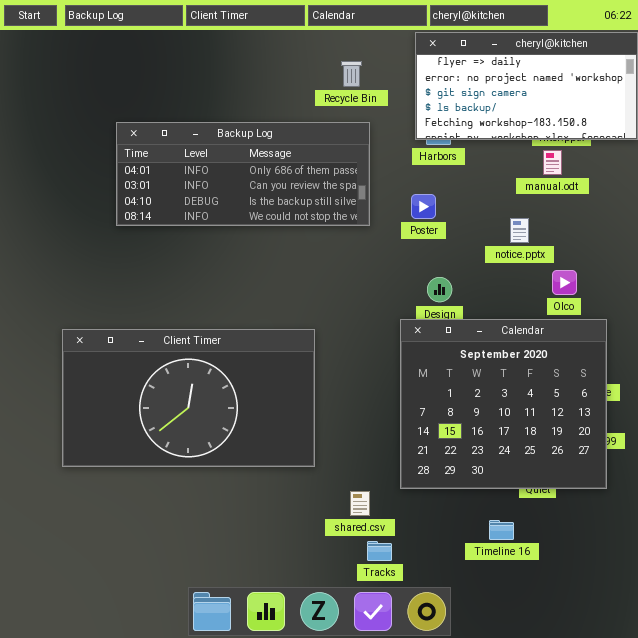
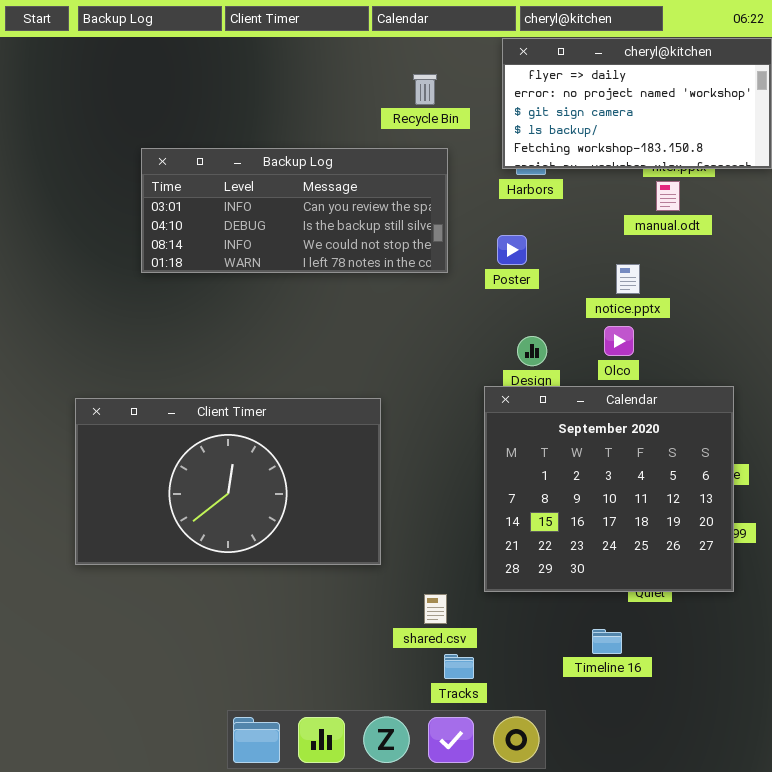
Backup Log: [116,122,370,226] -> [141,148,448,273], scrolled down 1 row
Olco: [552,270,577,295] -> [604,326,634,356], moved

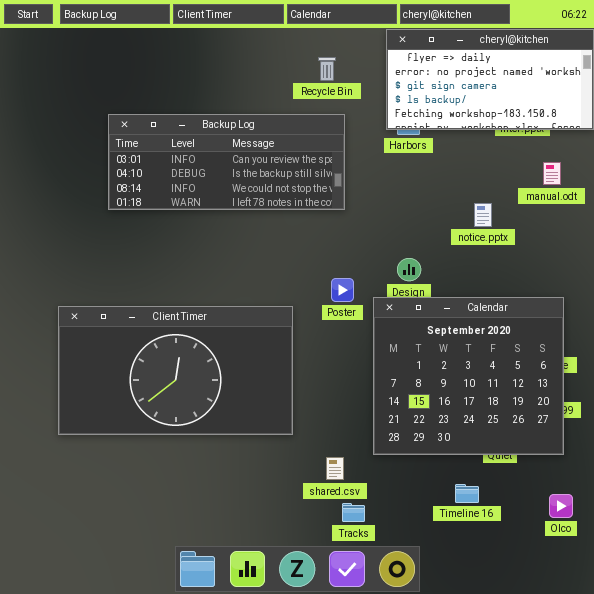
manual.odt: [656,181,680,211] -> [543,162,561,185], moved
Poster: [497,235,527,265] -> [331,278,354,302], moved
Olco: [604,326,634,356] -> [549,494,573,518], moved

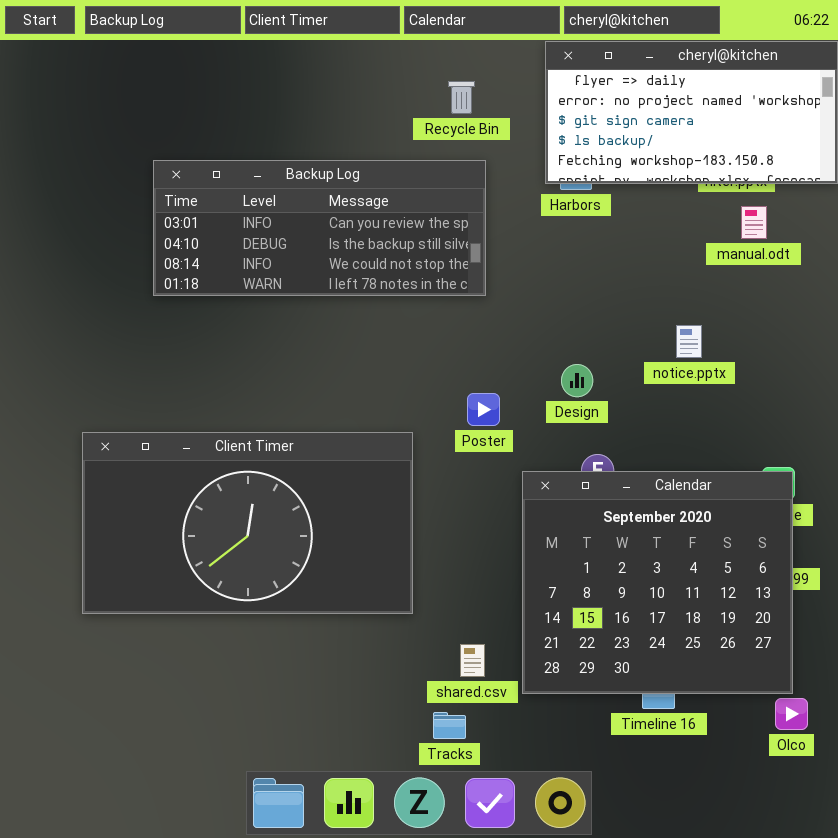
manual.odt: [543,162,561,185] -> [741,206,767,239], moved
notice.pptx: [474,203,492,227] -> [676,325,702,358], moved
Calendar: [373,297,564,455] -> [522,471,793,694], moved
Tracks: [342,503,365,522] -> [433,712,466,739], moved

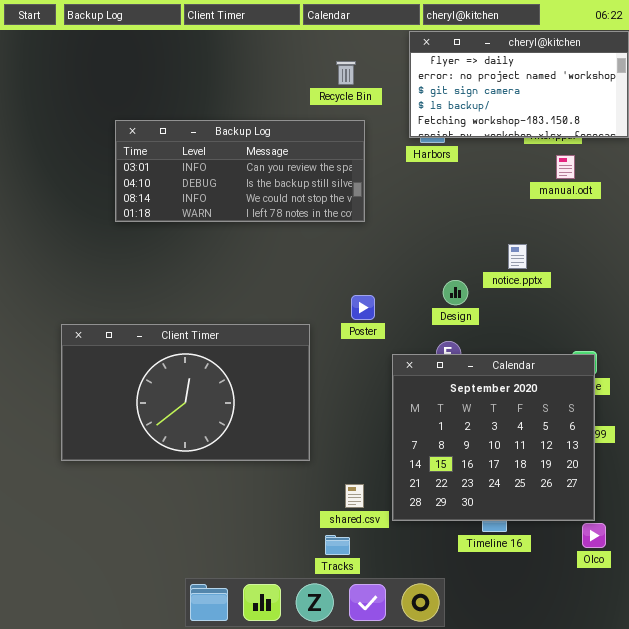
Design: [561,364,593,397] -> [443,280,468,305], moved

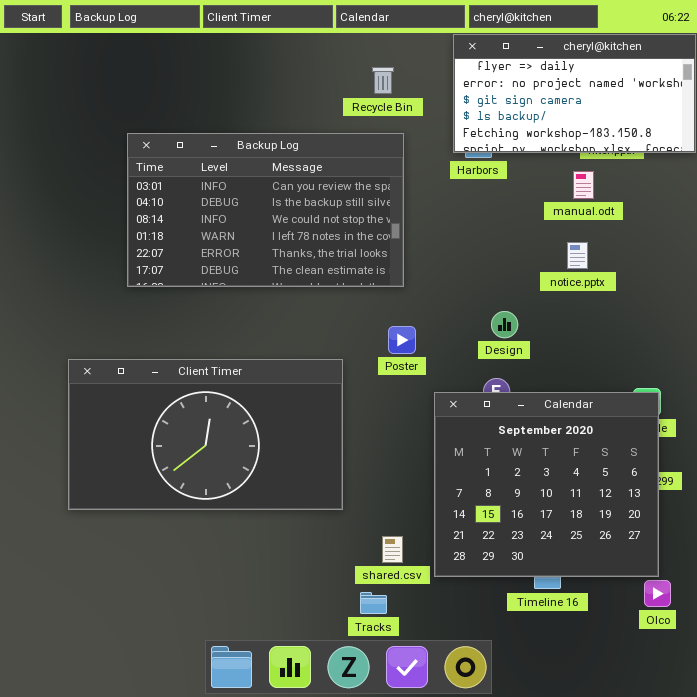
Backup Log: [115,120,365,222] -> [127,133,404,287], resized
manual.odt: [556,155,575,179] -> [573,171,594,199], moved
notice.pptx: [508,244,527,269] -> [567,242,588,269], moved

